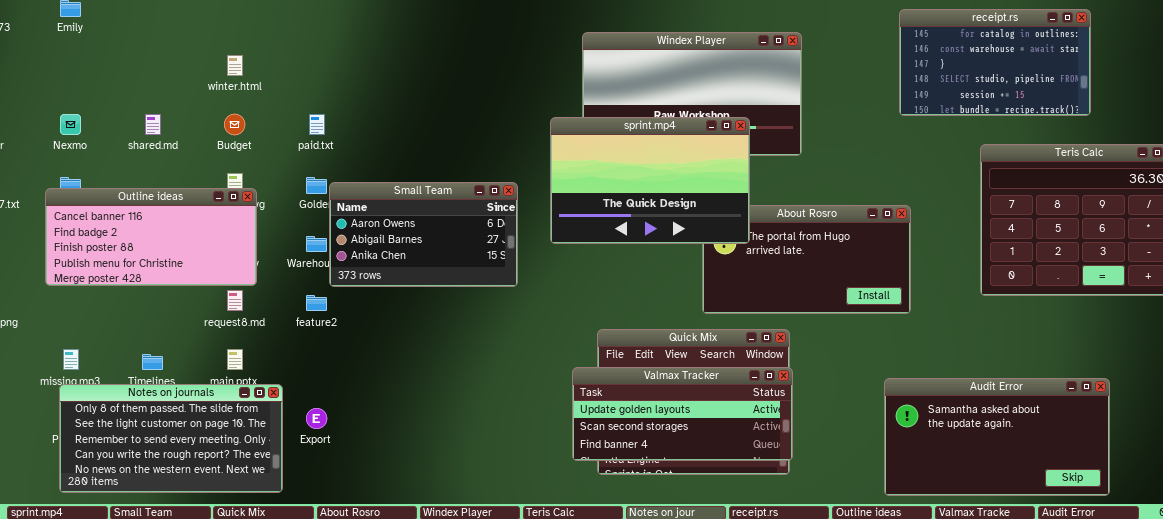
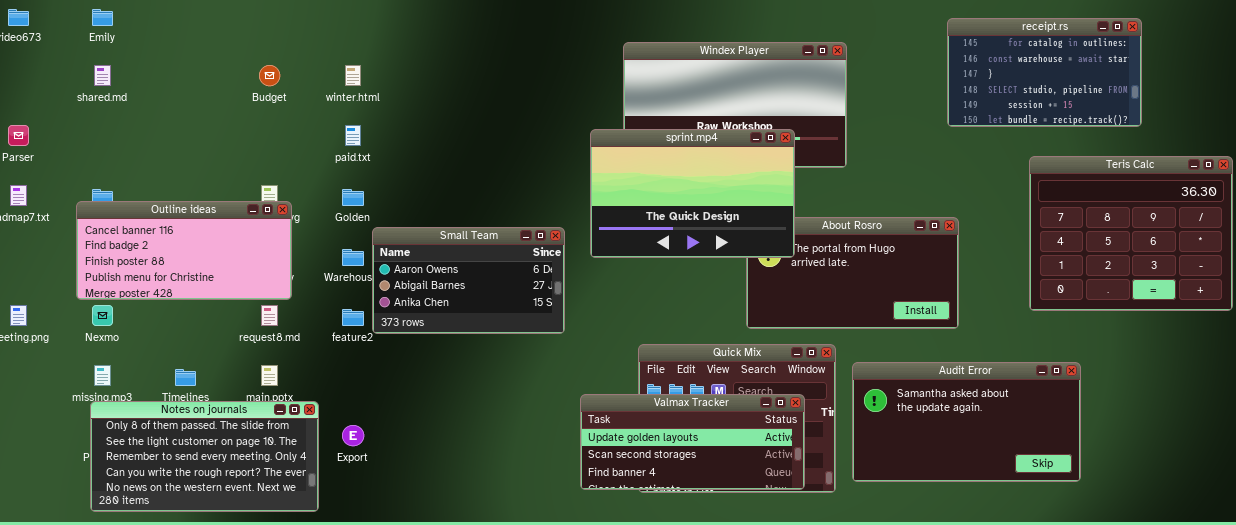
winter.html: [227,55,243,76] -> [345,65,361,86], moved
Nexmo: [60,114,81,135] -> [92,305,113,326], moved
shared.md: [145,114,161,135] -> [94,65,111,86], moved
Budget: [224,114,245,135] -> [259,65,280,86], moved
Small Team: [329,182,518,287] -> [372,227,565,334], moved
Valmax Tracker: [572,367,793,461] -> [580,394,805,490], moved
Audit Error: [884,378,1110,496] -> [852,362,1081,482], moved

